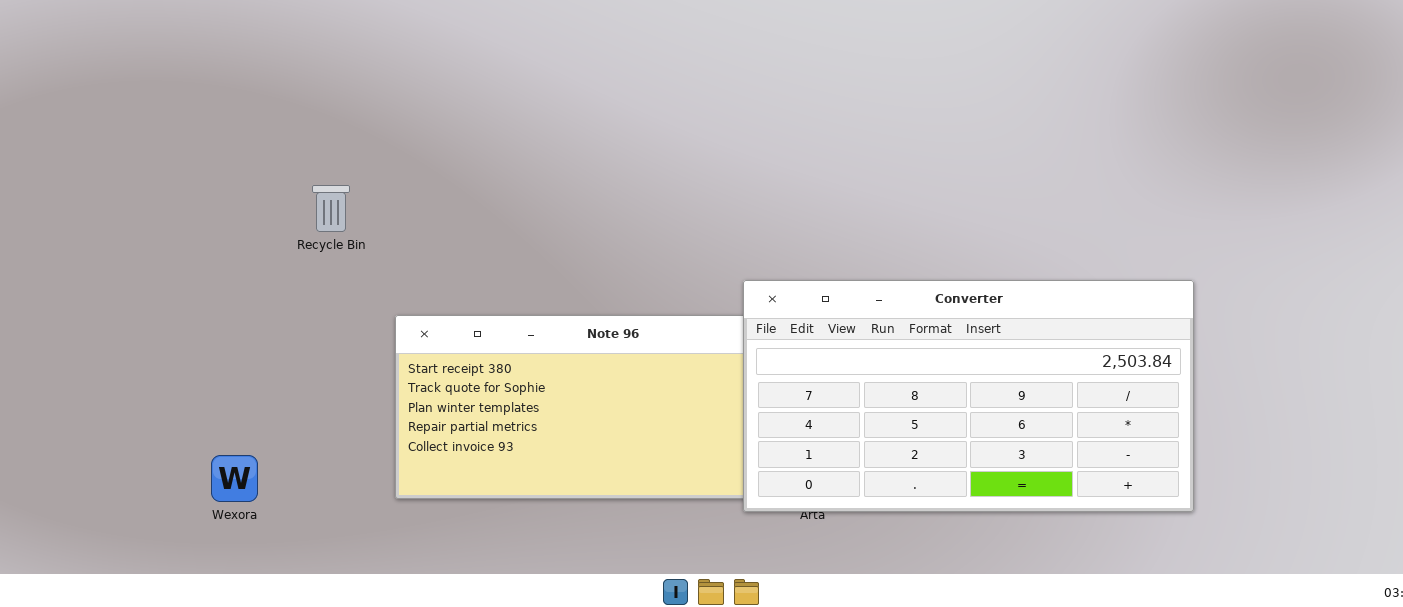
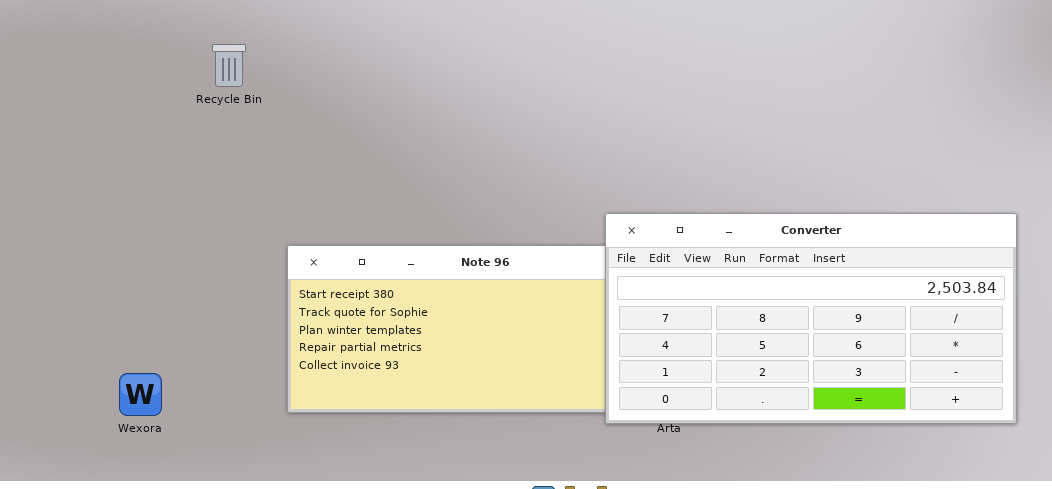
Recycle Bin: [312,185,350,232] -> [212,44,246,87], moved

